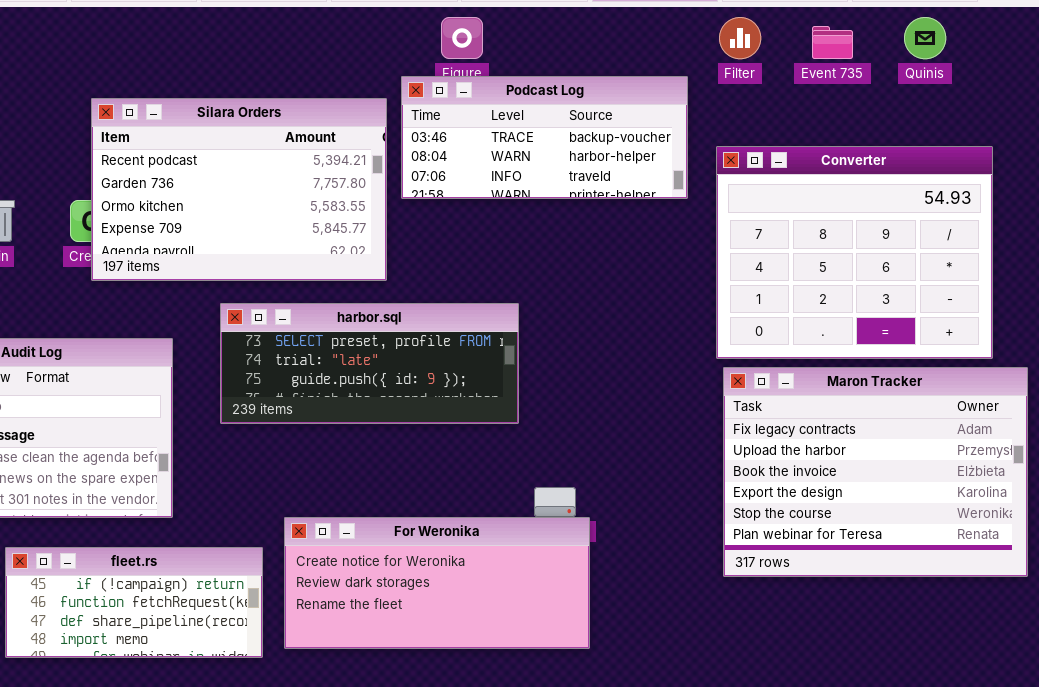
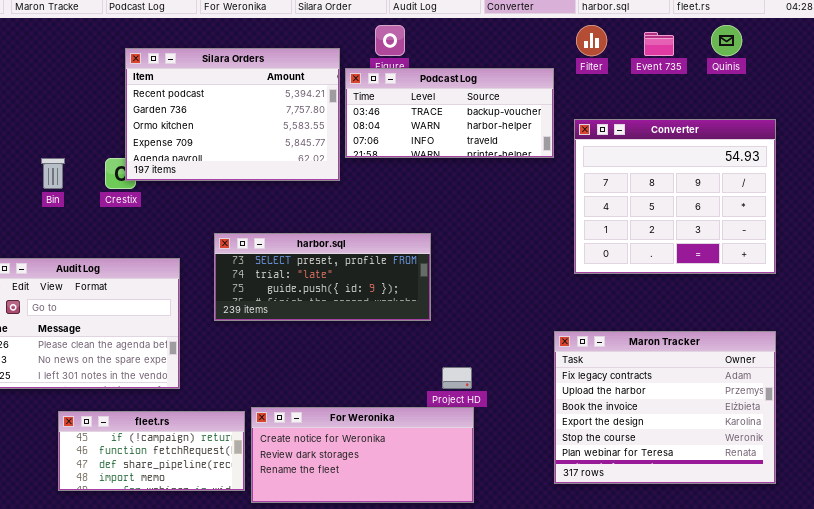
Silara Orders: [91,98,387,281] -> [125,48,340,181], moved
Maron Tracker: [723,367,1028,577] -> [554,331,776,484], moved
For Weronika: [284,517,590,649] -> [251,407,474,503], moved

